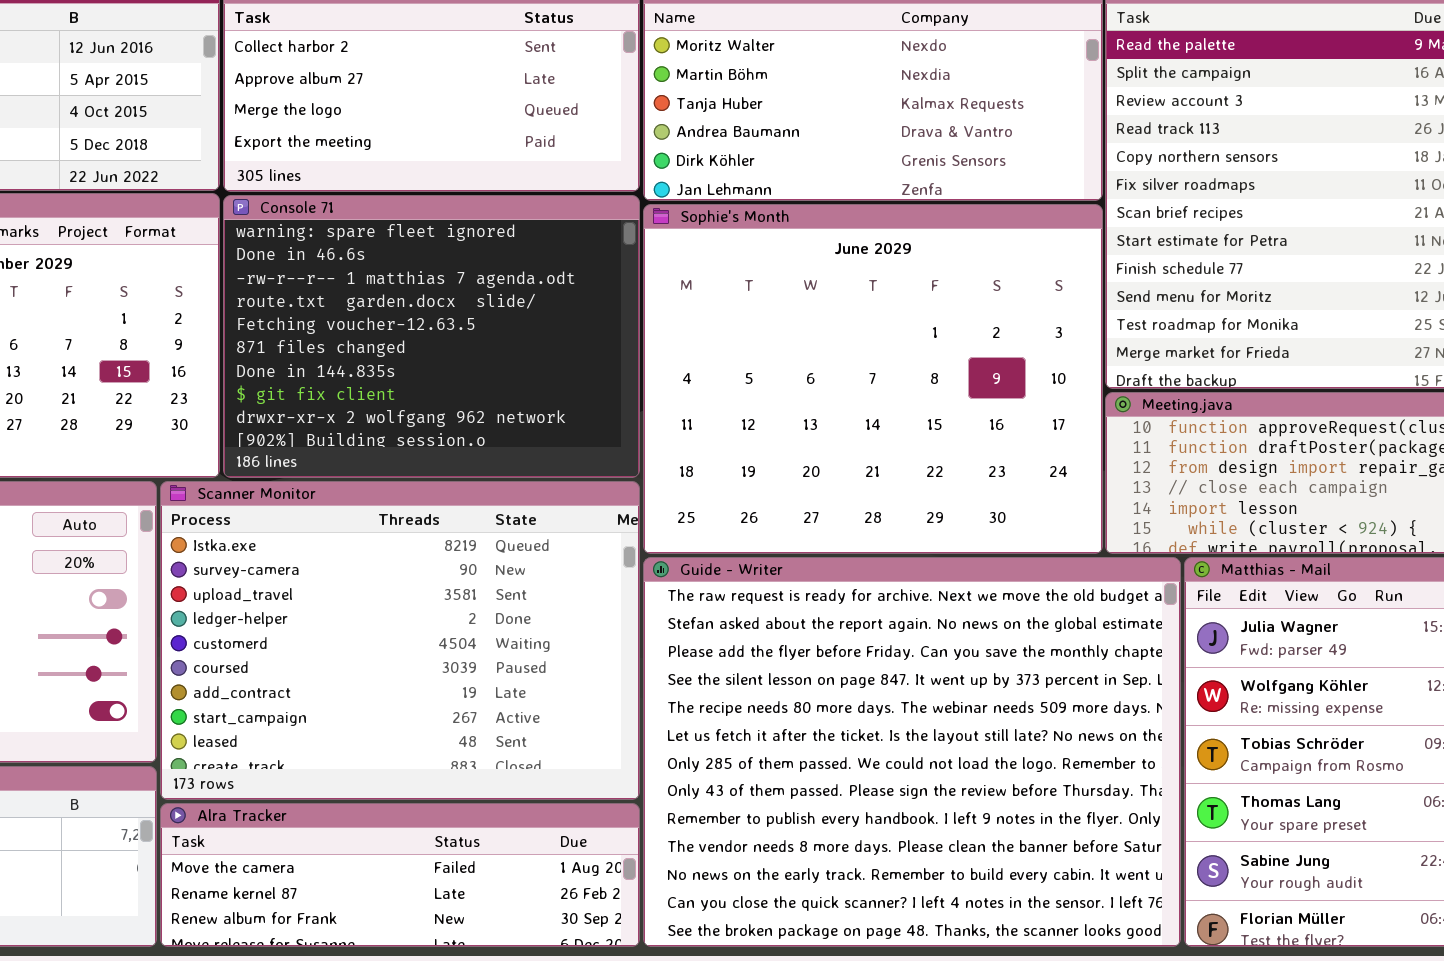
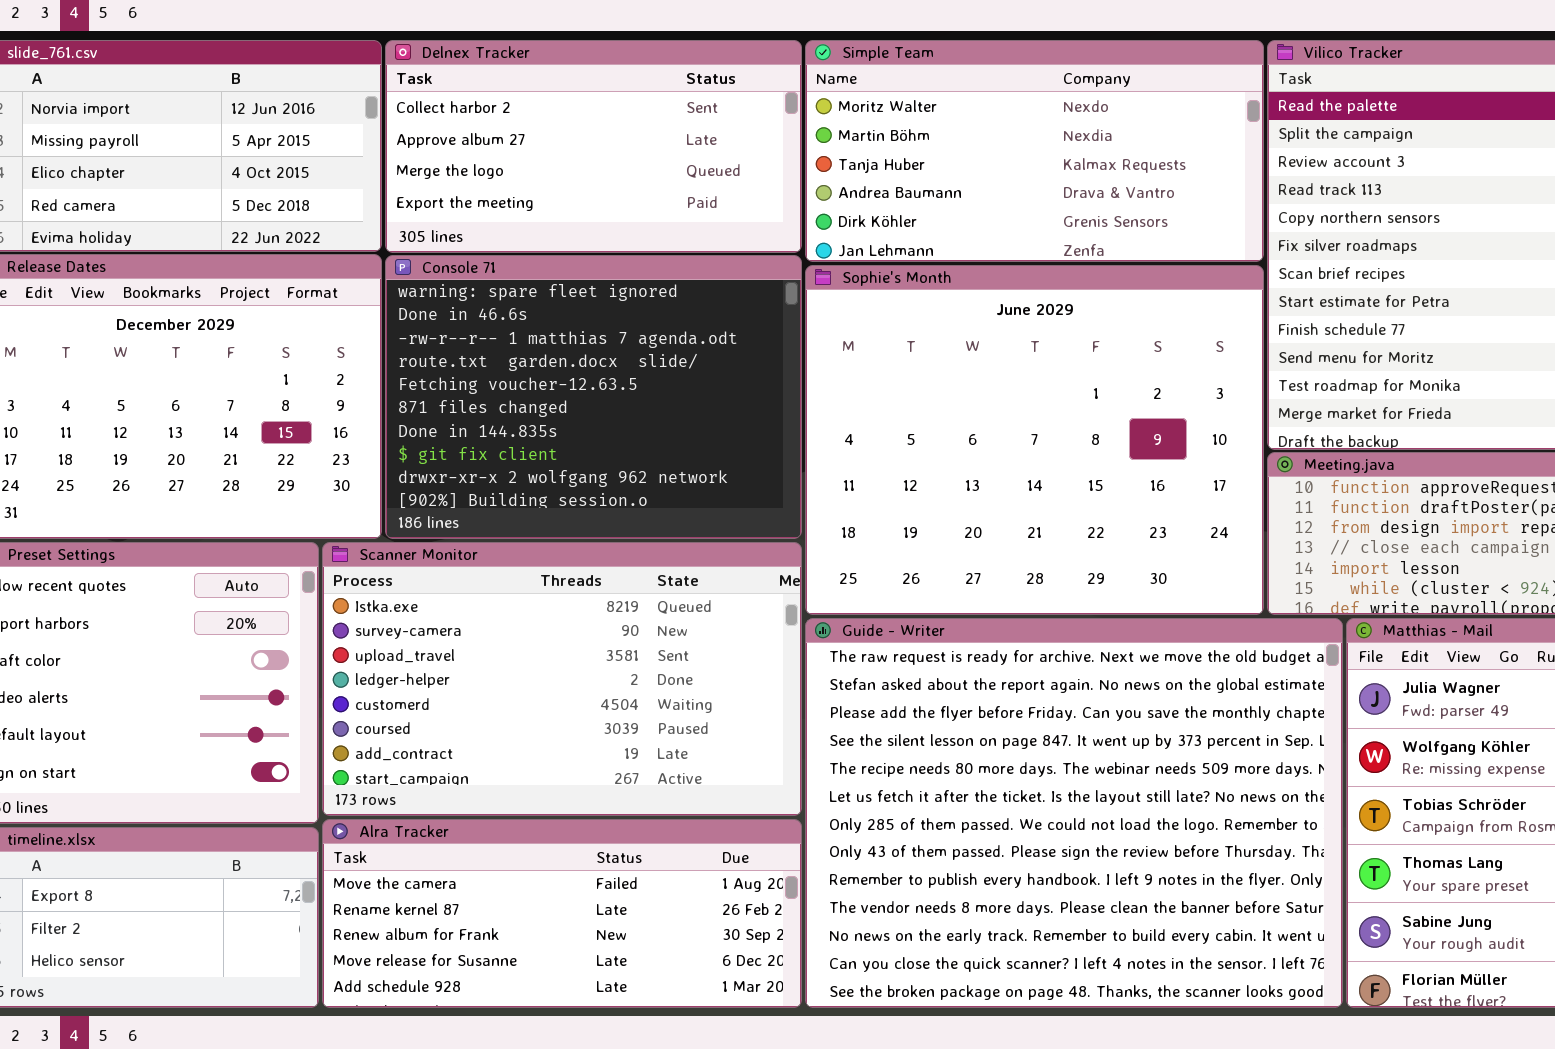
Scanner Monitor: [160,481,640,800] -> [322,542,802,816], resized
Alra Tracker: [160,803,640,947] -> [322,819,802,1008], resized

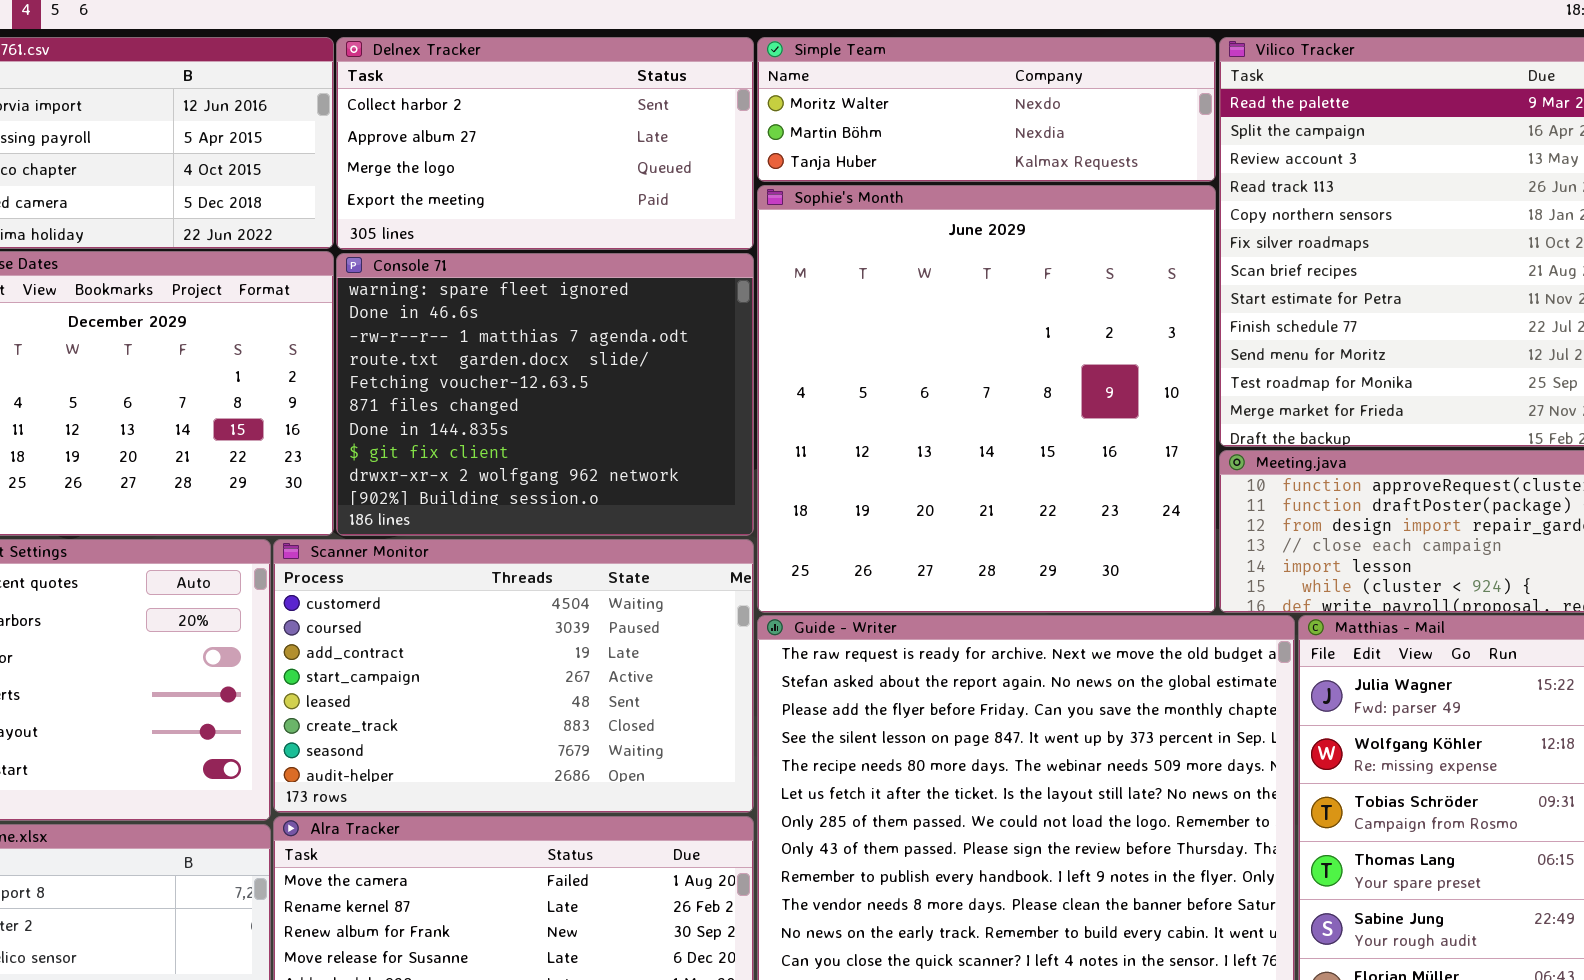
Simple Team: [805,40,1264,262] -> [757,37,1216,182], resized
Sophie's Month: [805,265,1264,615] -> [757,185,1216,613], resized
Scanner Monitor: [322,542,802,816] -> [273,539,754,813], scrolled down 4 rows

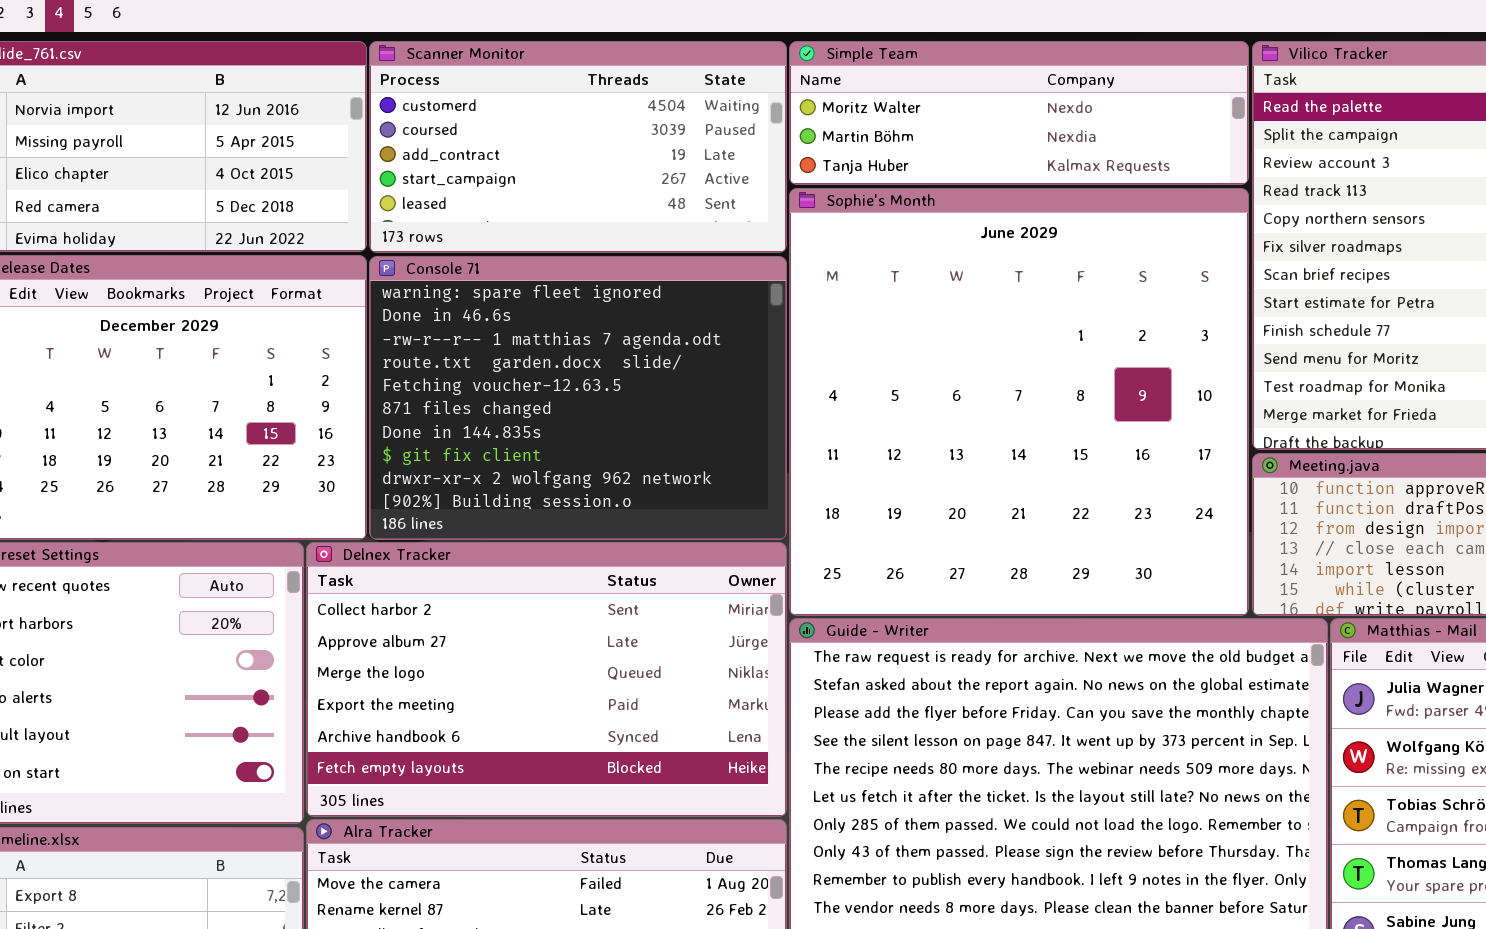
Delnex Tracker: [336,37,754,250] -> [306,542,787,817], moved, resized
Scanner Monitor: [273,539,754,813] -> [369,41,787,253], moved, resized

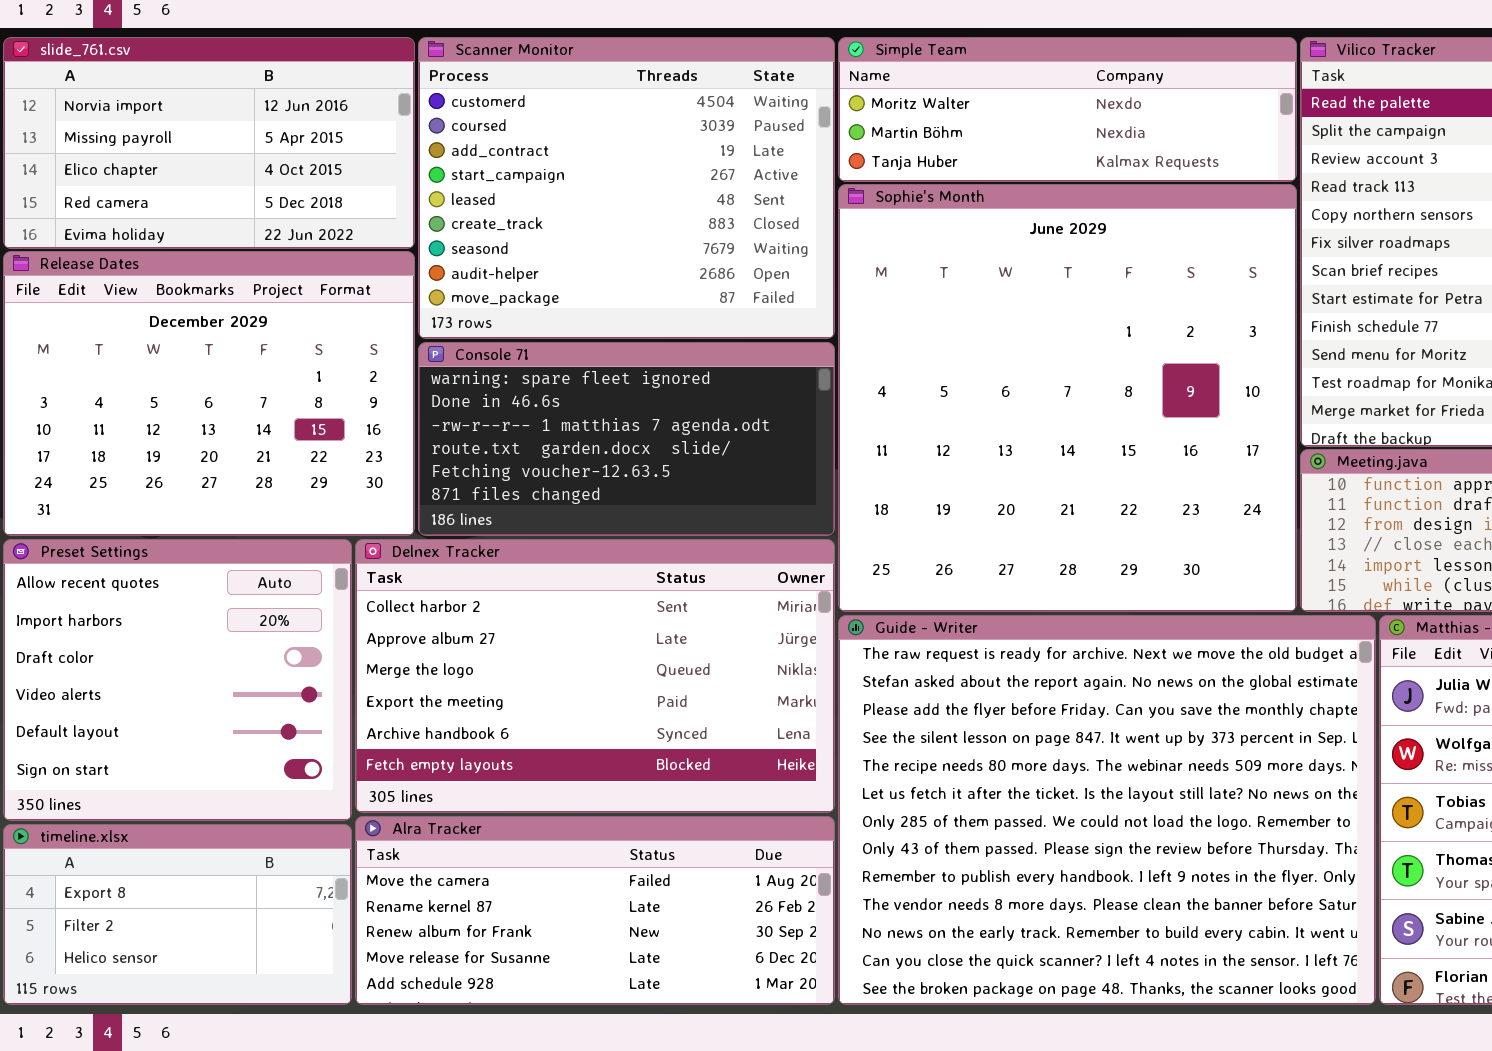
Scanner Monitor: [369,41,787,253] -> [418,37,835,339], resized
Console 71: [369,256,787,540] -> [418,342,835,536], resized

